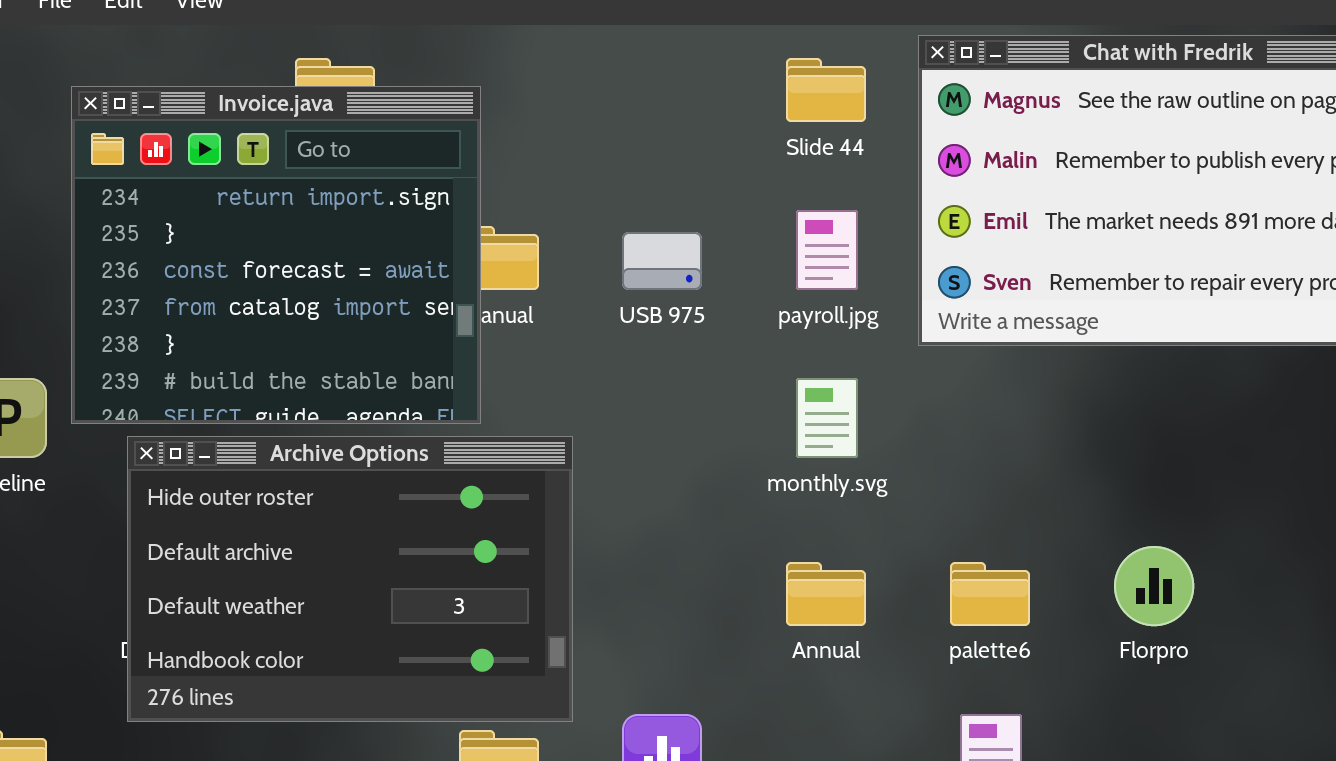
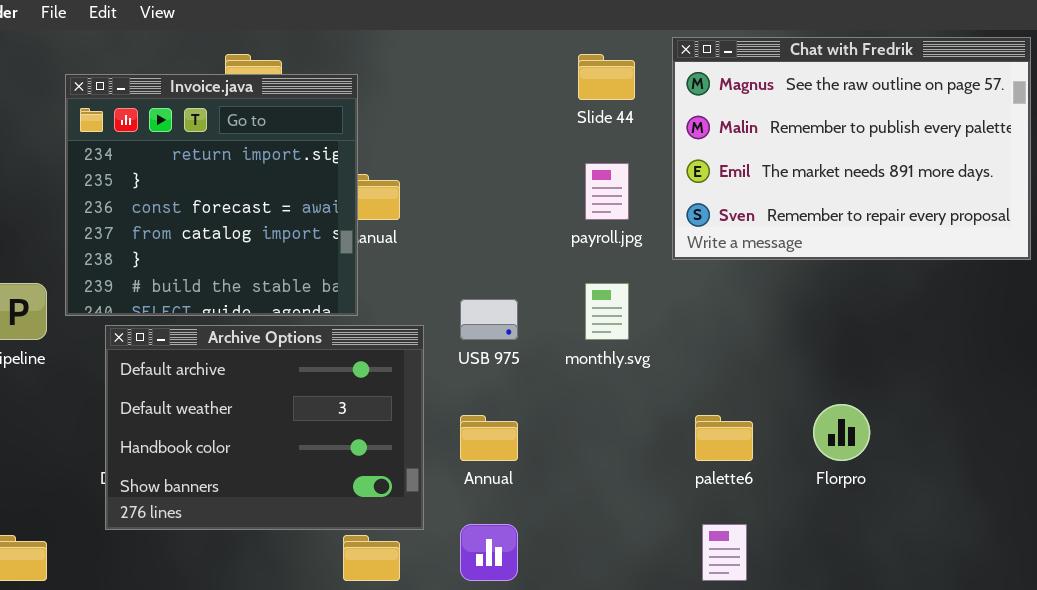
USB 975: [622,232,702,290] -> [460,299,518,340], moved
Archive Options: [127,436,573,722] -> [105,325,424,530], scrolled down 1 row
Annual: [786,562,866,626] -> [460,415,518,461], moved

